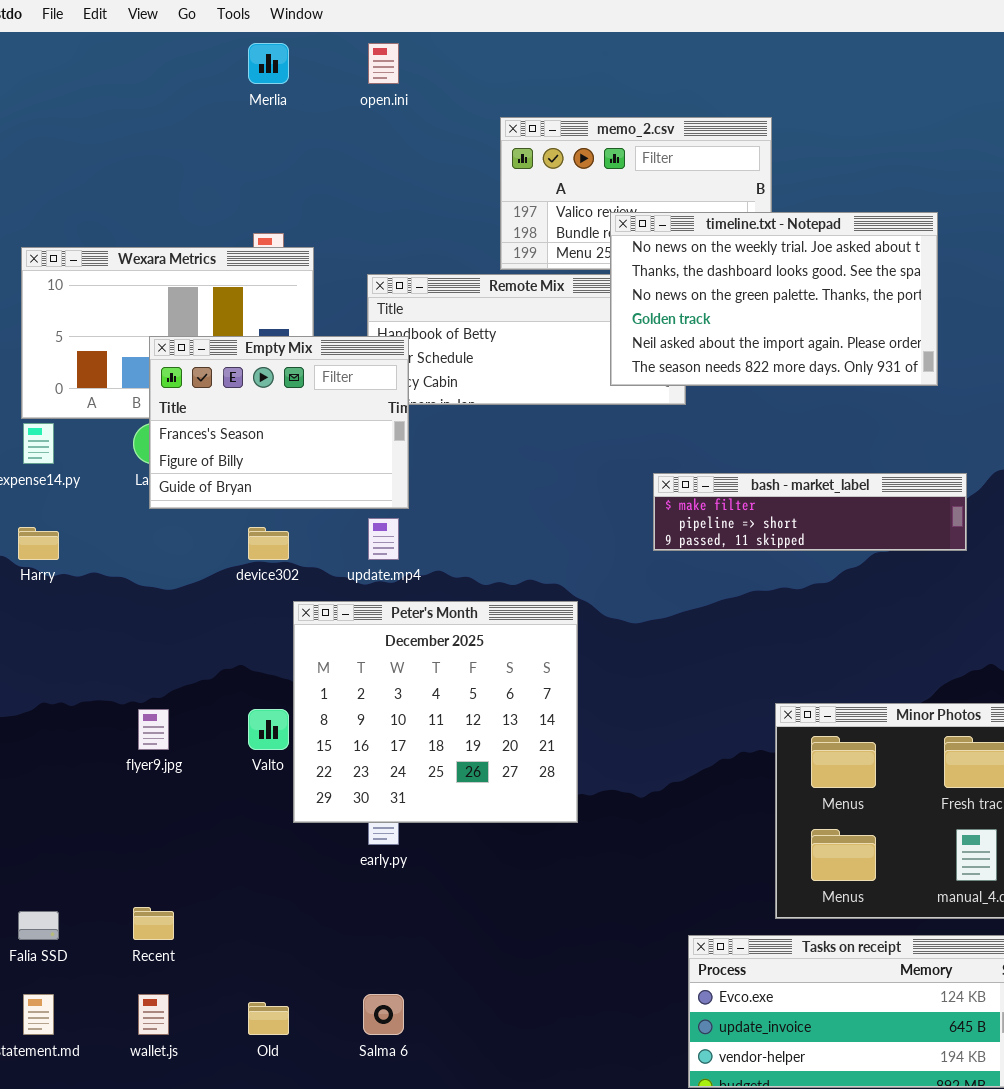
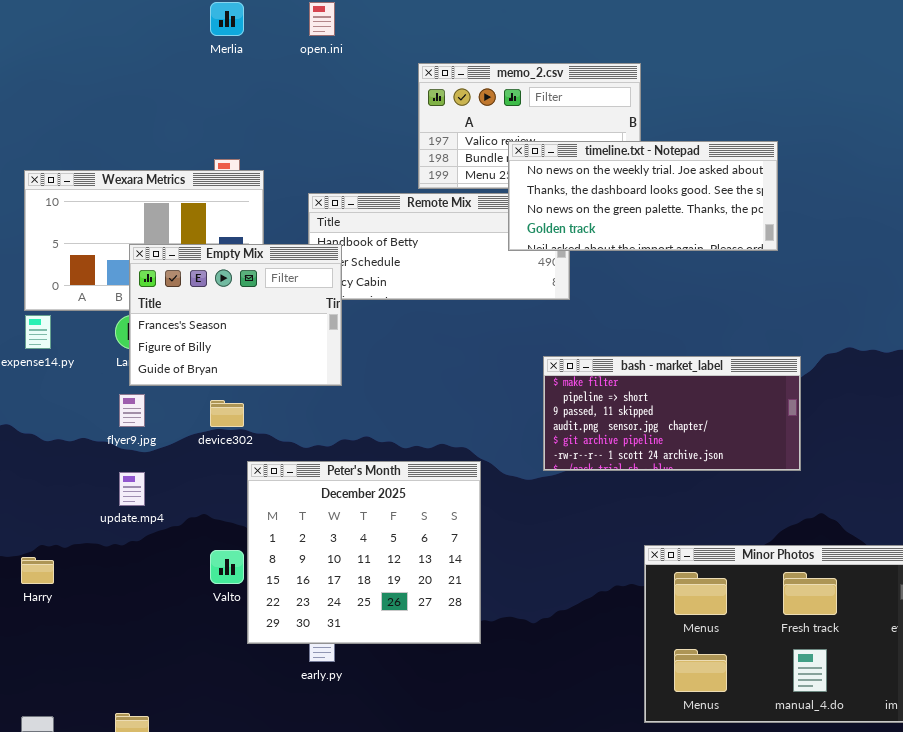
timeline.txt - Notepad: [610,212,938,386] -> [508,141,778,251], resized
bash - market_label: [653,473,967,551] -> [543,356,801,471], resized
update.mp4: [368,518,399,560] -> [119,472,145,506], moved
Harry: [18,527,59,560] -> [21,557,54,584], moved
flyer9.jpg: [138,709,169,750] -> [119,394,145,427], moved

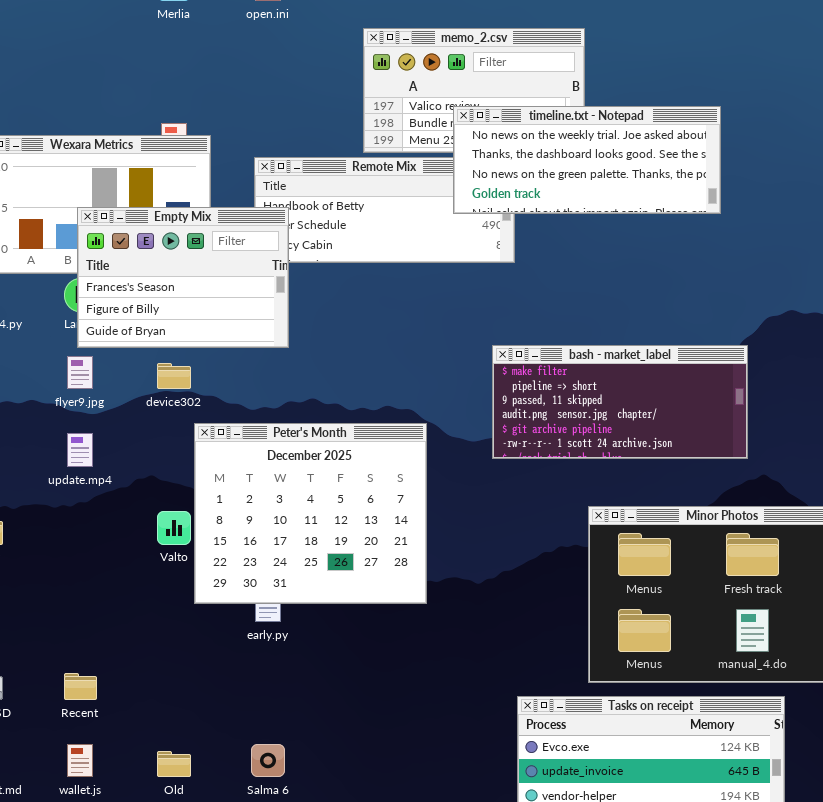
bash - market_label: [543,356,801,471] -> [492,345,748,459], moved

